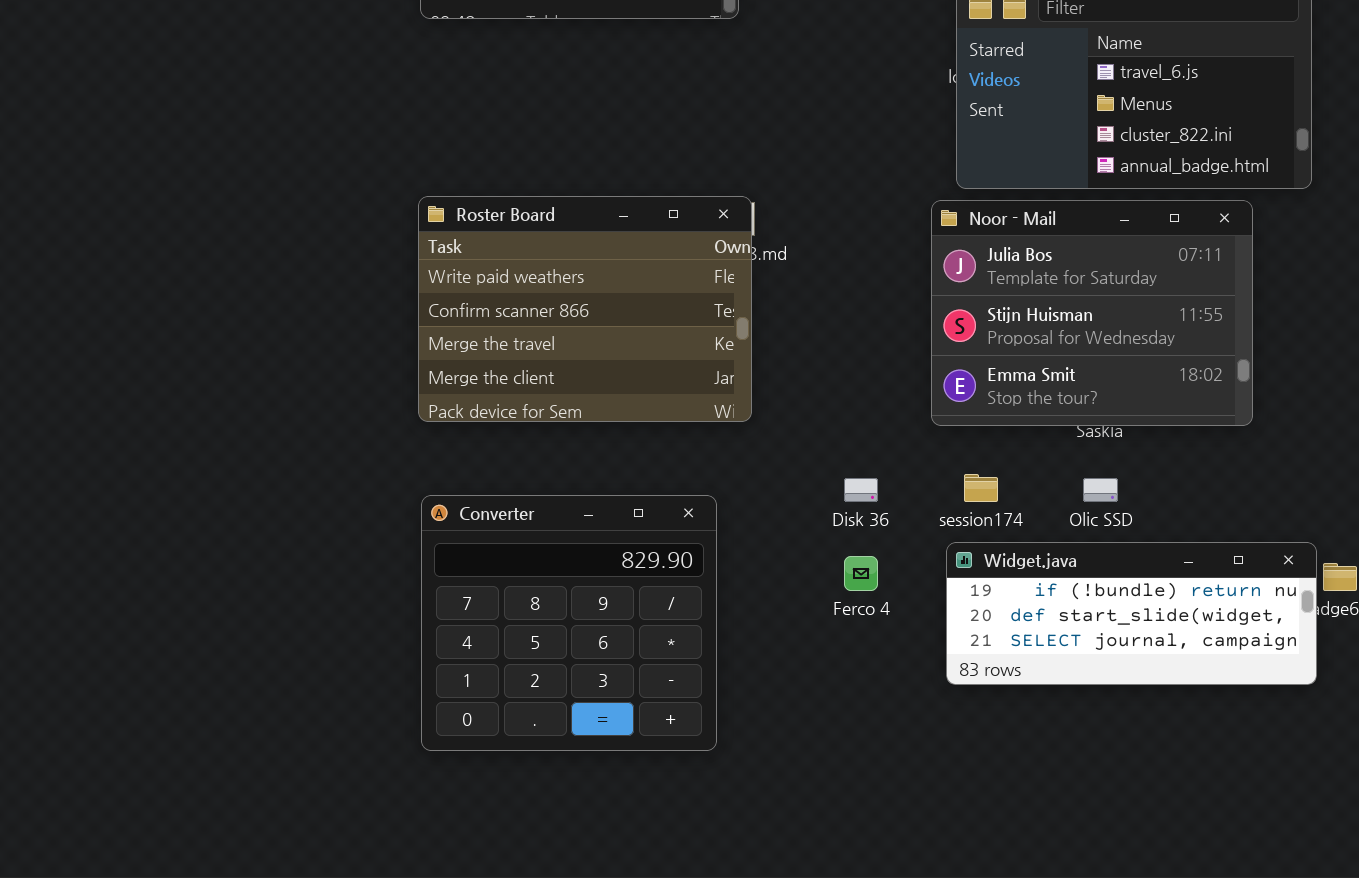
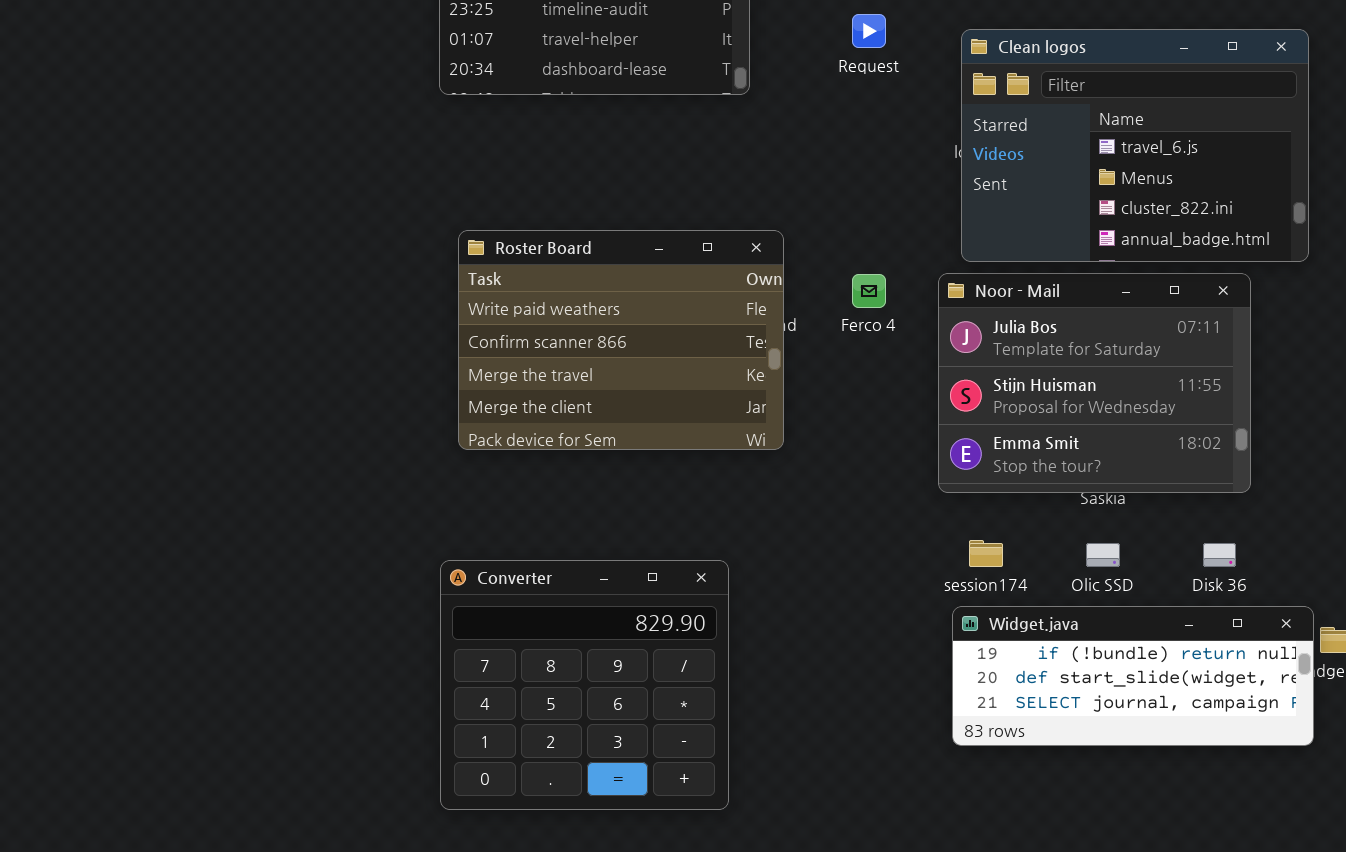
Roster Board: [418,196,752,422] -> [458,230,784,450], moved
Disk 36: [844,478,878,502] -> [1203,543,1236,567], moved
Ferco 4: [844,556,878,591] -> [852,274,886,308], moved

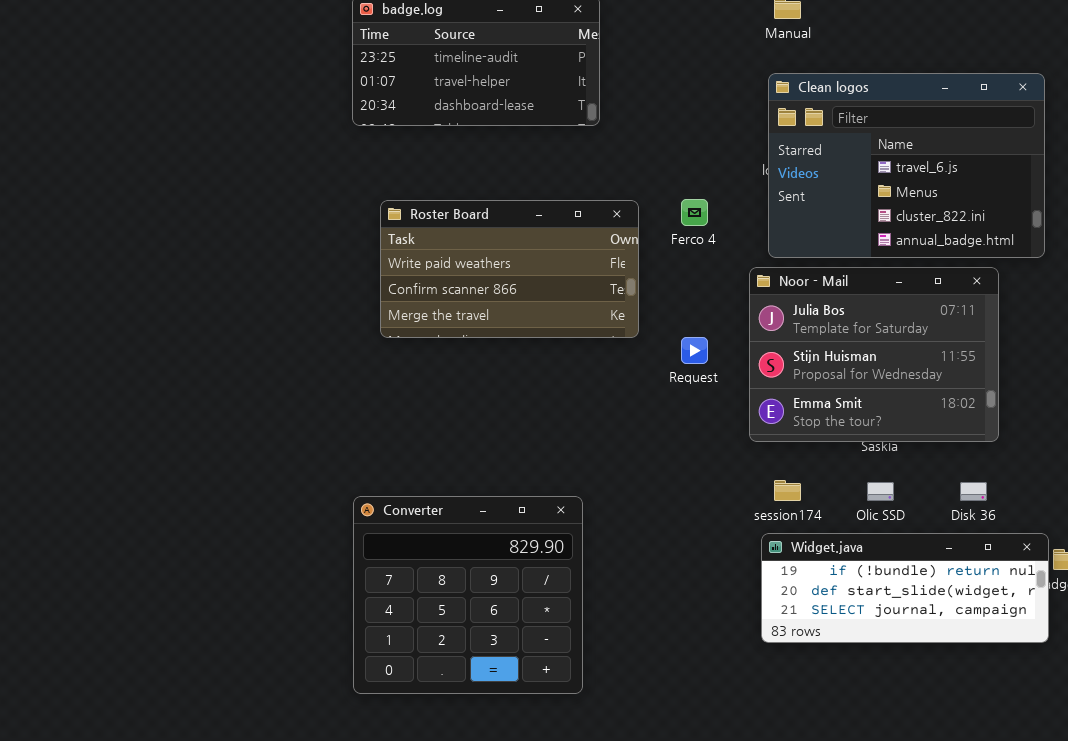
Request: [852,14,886,48] -> [681,337,708,364], moved
Roster Board: [458,230,784,450] -> [380,200,639,338], moved, resized
Ferco 4: [852,274,886,308] -> [681,199,708,226], moved

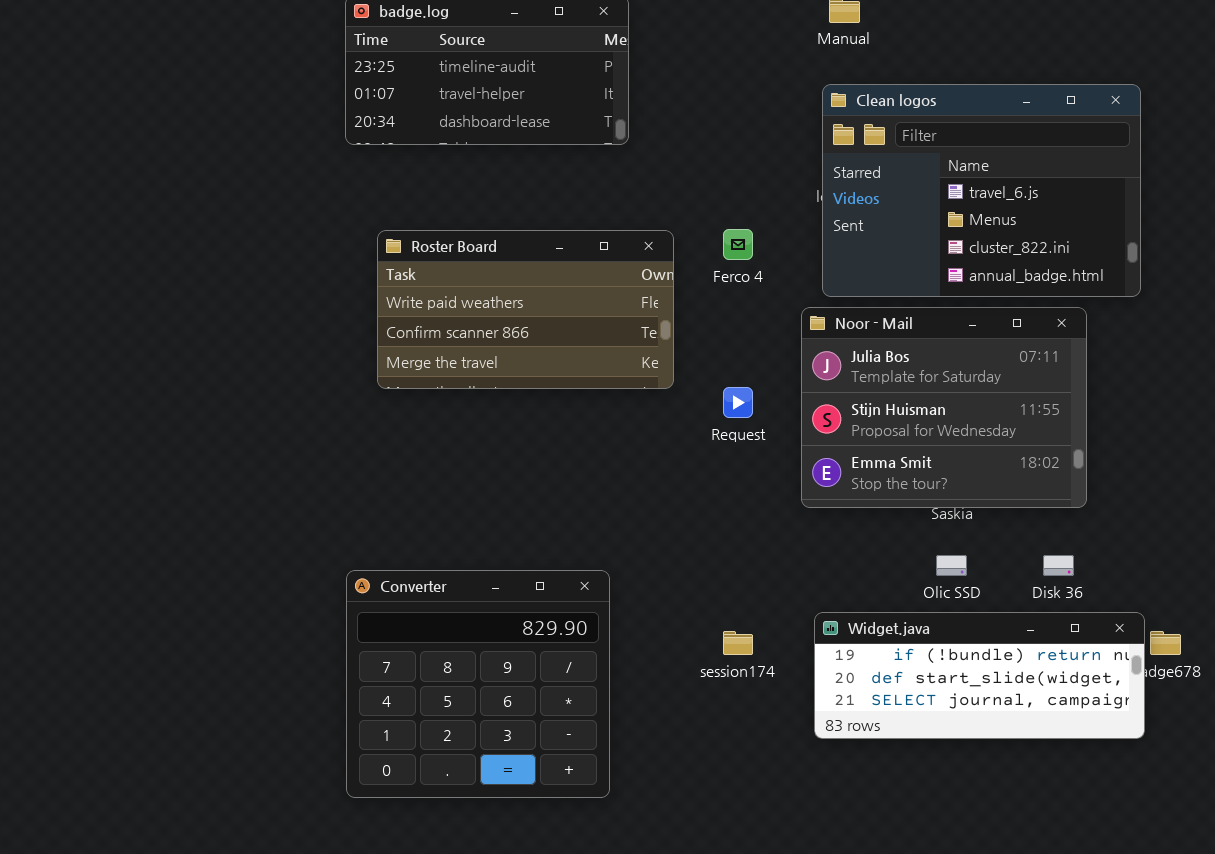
session174: [774,480,801,501] -> [723,631,753,655], moved

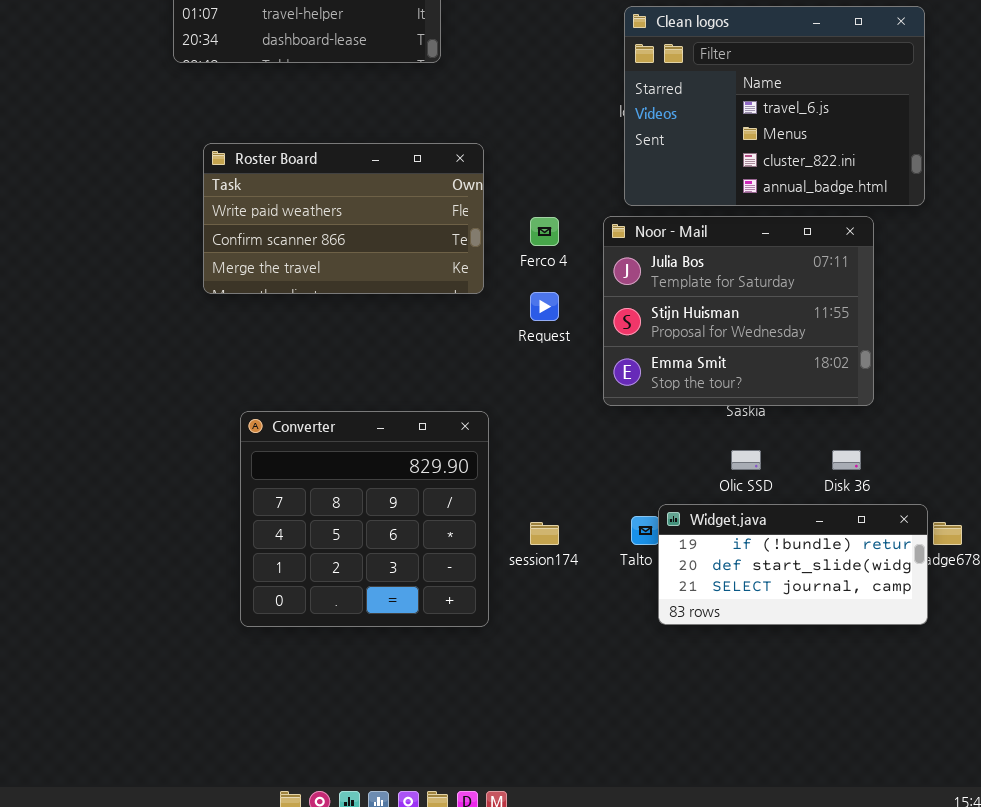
Ferco 4: [723,229,753,260] -> [530,217,559,246], moved
Converter: [346,570,610,798] -> [240,411,489,627], moved
Widget.java: [814,612,1145,739] -> [658,504,928,625], resized

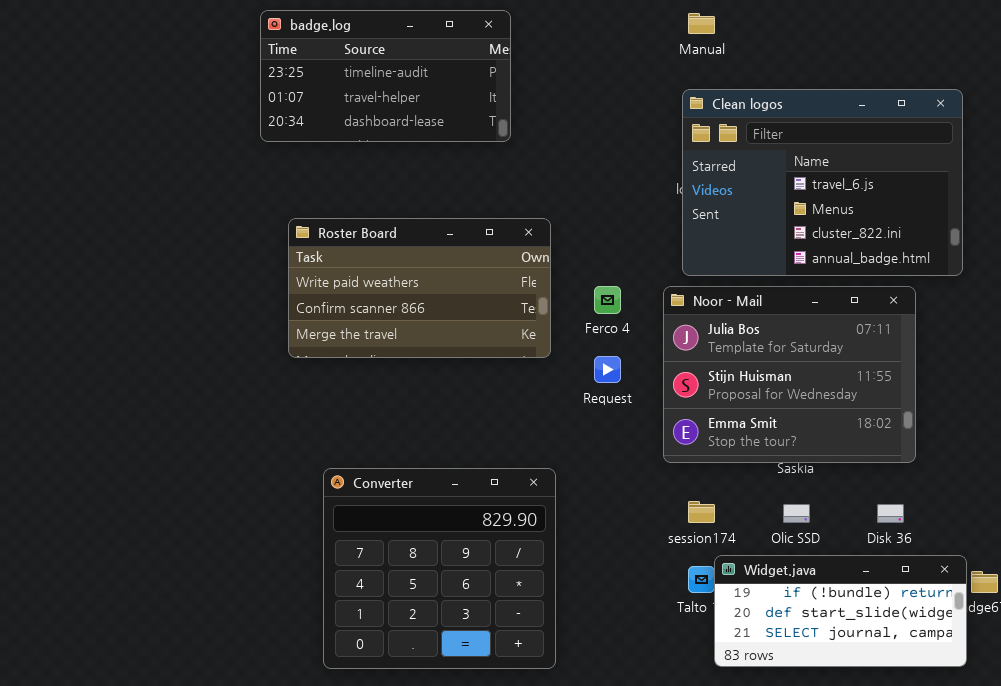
session174: [530,522,559,545] -> [688,501,715,523], moved

